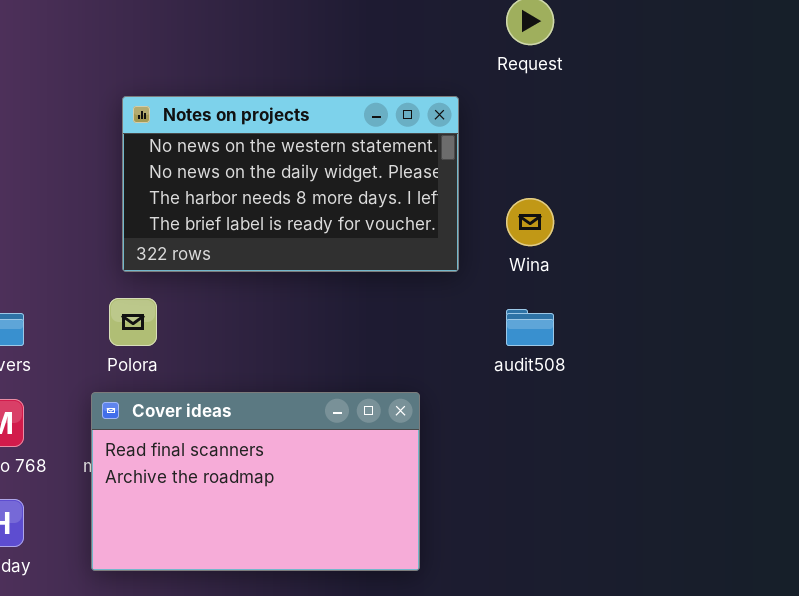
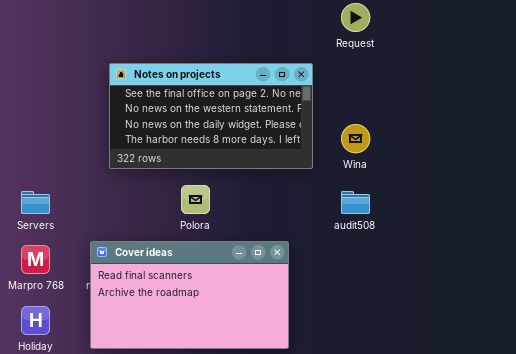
Notes on projects: [122,96,459,272] -> [109,63,313,169], scrolled up 1 row
Polora: [109,298,157,346] -> [181,185,210,214], moved

